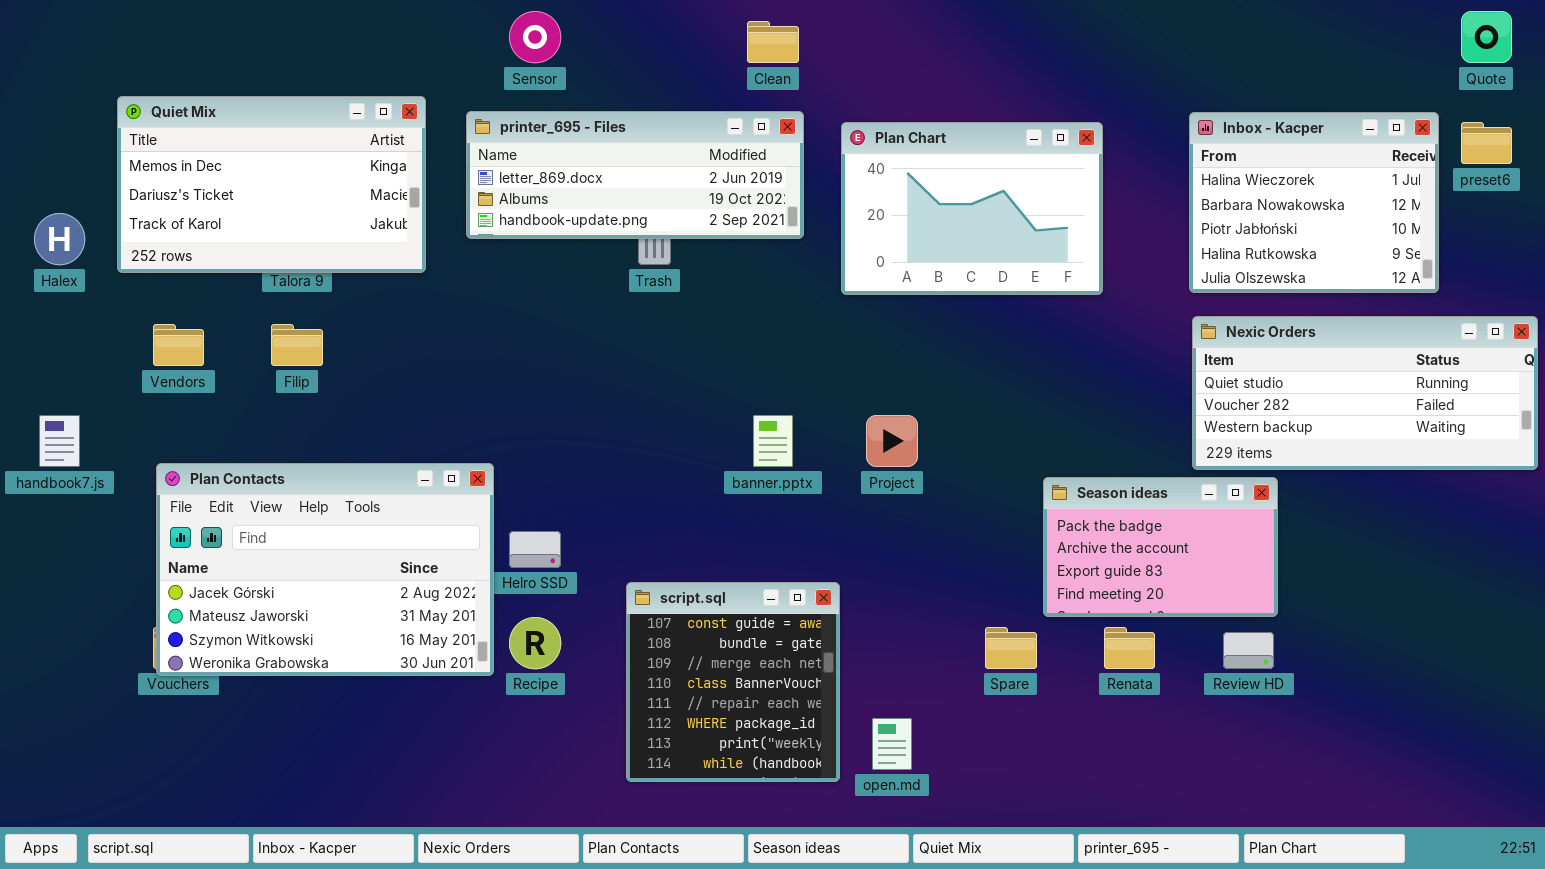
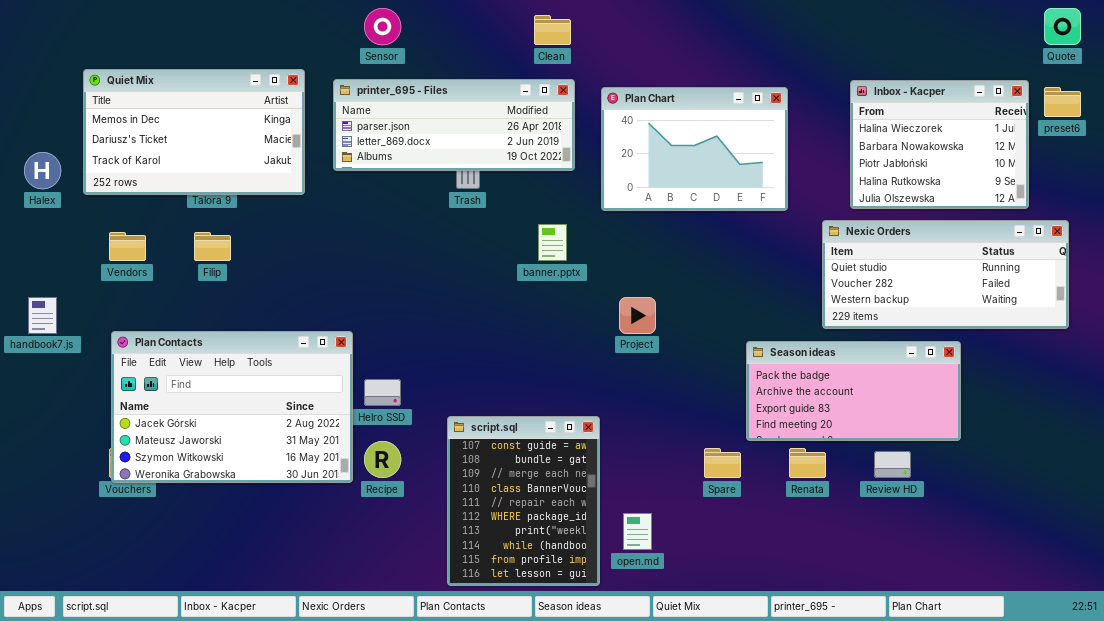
printer_695 - Files: [466,111,804,239] -> [333,79,575,171], scrolled up 1 row
Nexic Orders: [1192,316,1538,470] -> [822,220,1069,329], moved
banner.pptx: [753,415,793,467] -> [538,224,567,261], moved
Season ideas: [1043,477,1278,617] -> [746,341,961,441], resized
script.sql: [626,582,840,782] -> [447,416,600,586], resized

